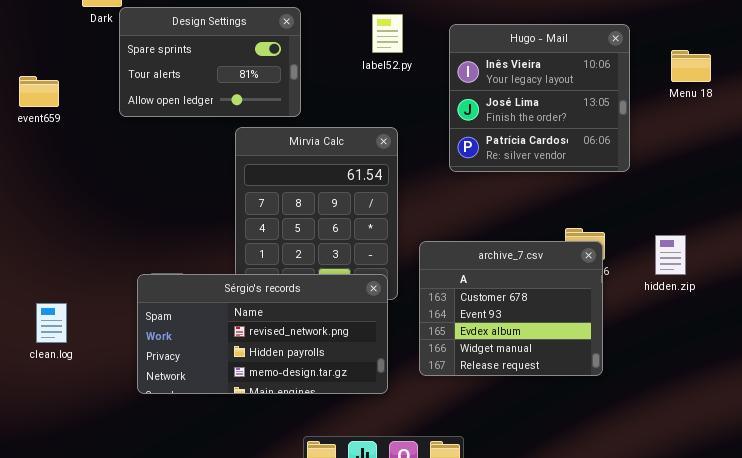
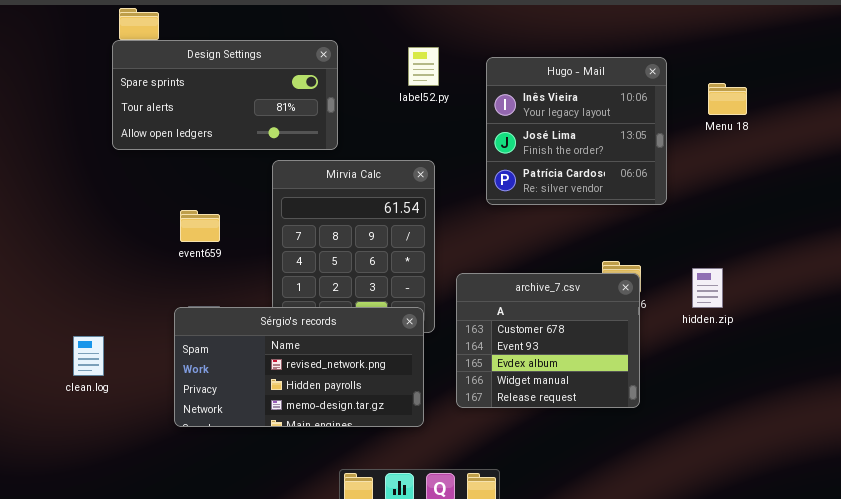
Design Settings: [119,7,301,117] -> [112,40,338,150], resized
event659: [19,76,59,107] -> [180,210,220,242], moved

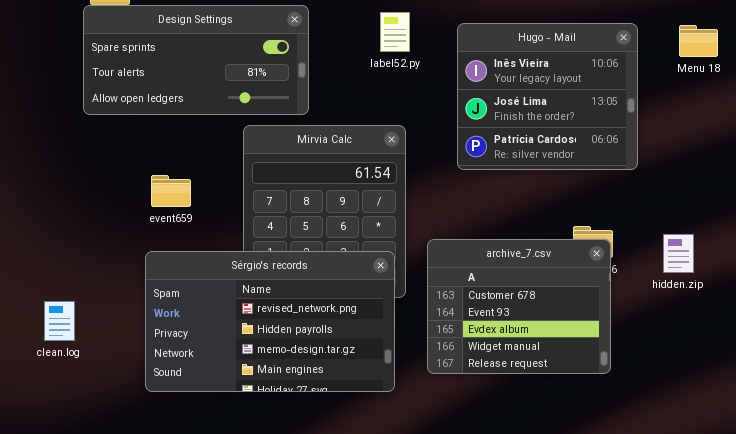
Menu 18: [708,83,747,115] -> [679,25,718,57], moved
Sérgio's records: [174,307,424,427] -> [145,251,395,392], resized

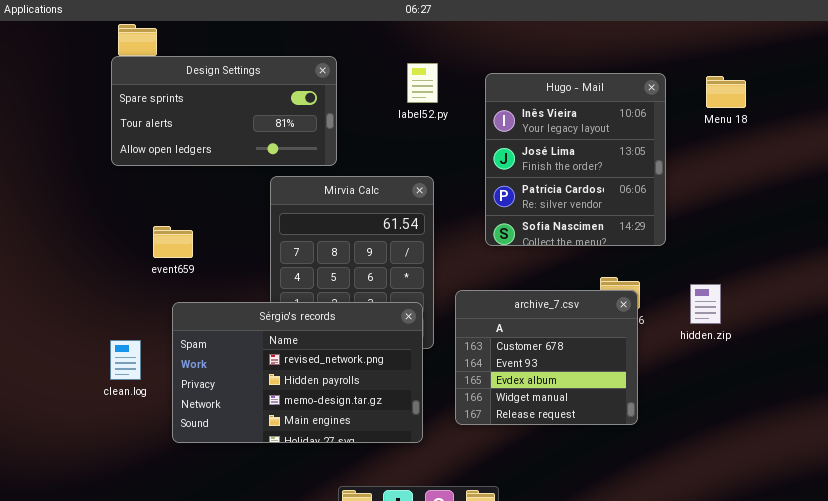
Hugo - Mail: [457,23,638,170] -> [485,73,666,246], resized
event659: [151,175,191,207] -> [153,226,193,258], moved
clean.log: [44,301,75,341] -> [110,340,141,380], moved

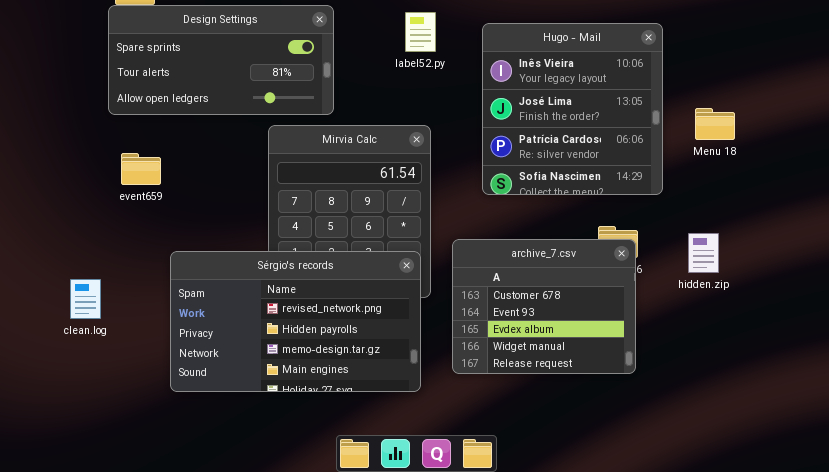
Menu 18: [706,76,746,108] -> [695,108,735,140], moved
event659: [153,226,193,258] -> [121,153,161,185], moved
clean.log: [110,340,141,380] -> [70,279,101,319], moved

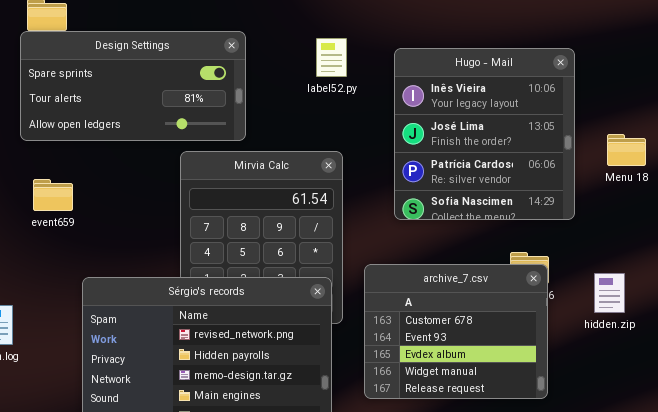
hidden.zip: [688,233,719,273] -> [594,273,625,313], moved

